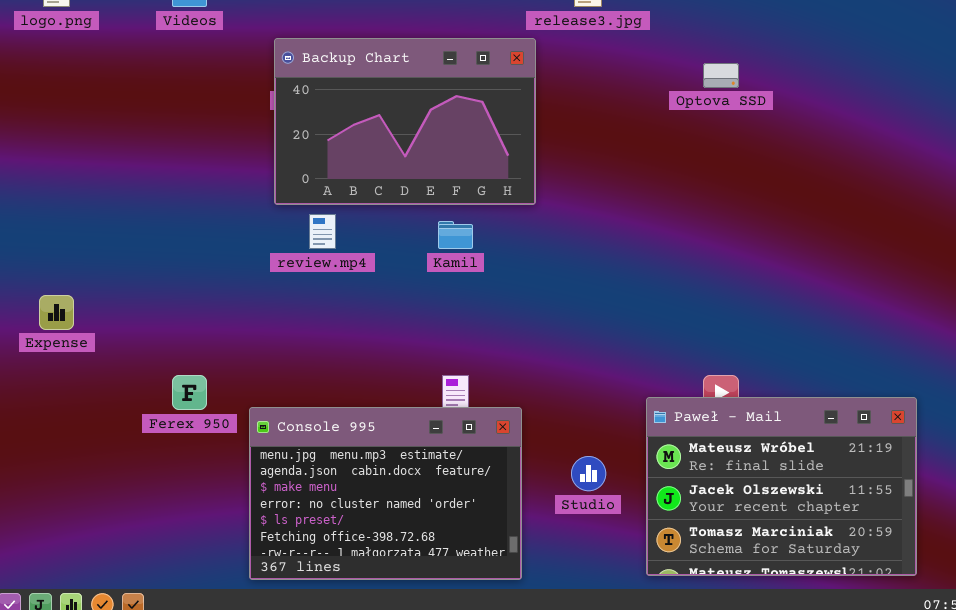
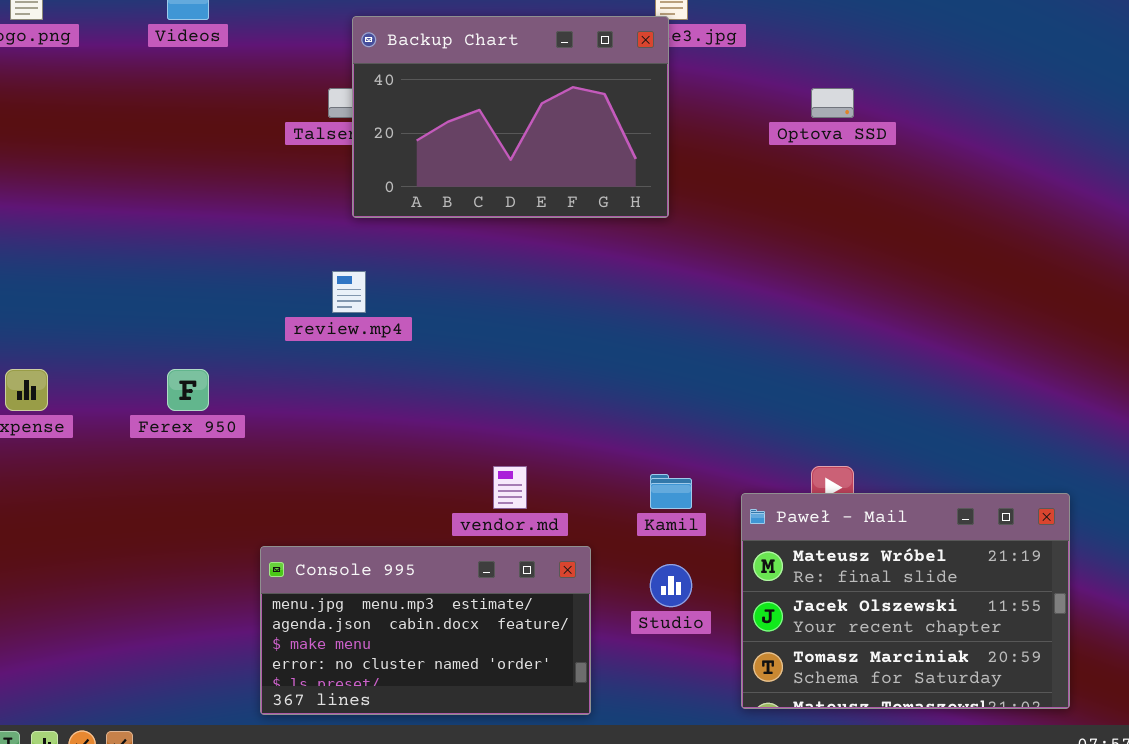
Backup Chart: [274,38,536,205] -> [352,16,669,218], moved
Kamil: [438,221,473,249] -> [650,474,692,509], moved
Ferex 950: [172,375,207,410] -> [167,369,209,411], moved
Console 995: [249,407,522,580] -> [260,546,591,715], resized

